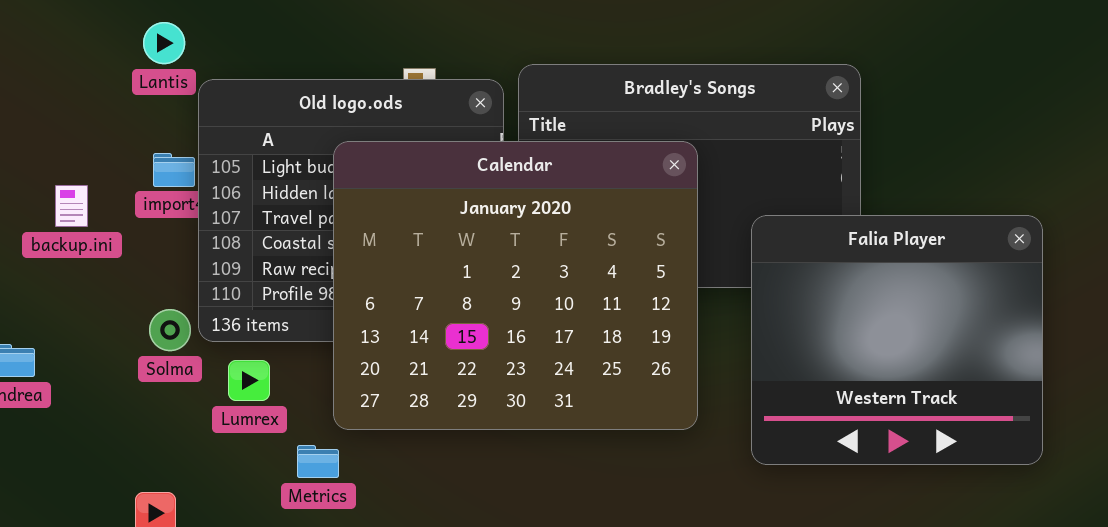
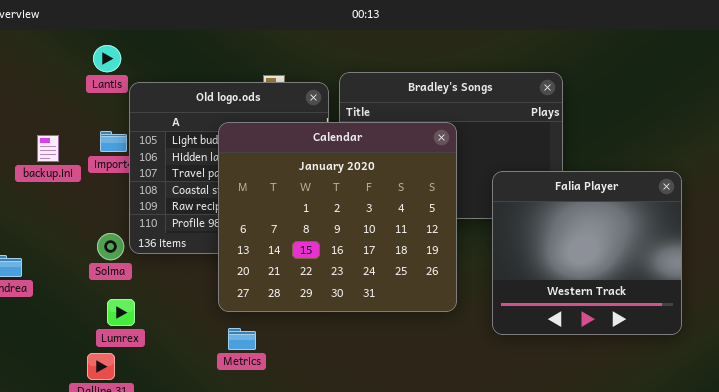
backup.ini: [55,185,88,227] -> [37,135,59,162], moved
Lumrex: [228,360,270,401] -> [107,299,135,326], moved
Metrics: [297,445,339,478] -> [228,328,256,350], moved

